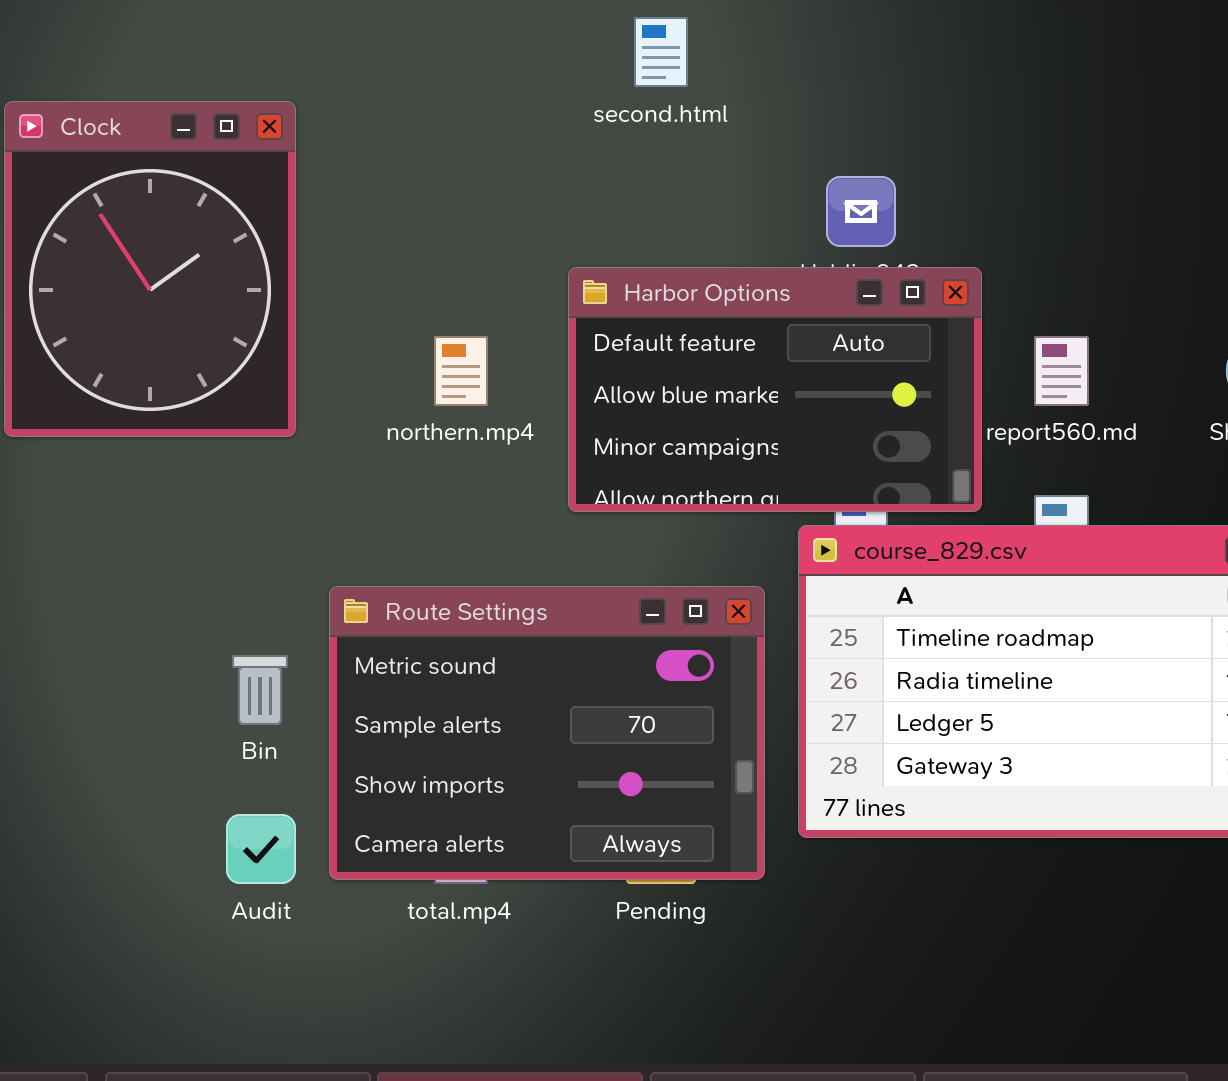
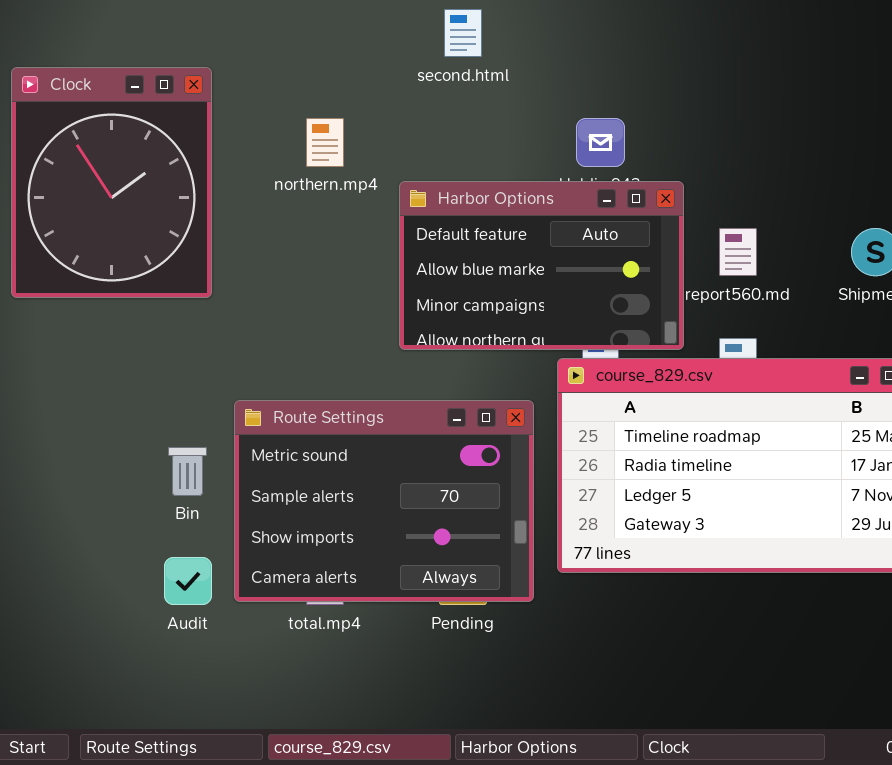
northern.mp4: [434,336,488,406] -> [306,118,344,167], moved

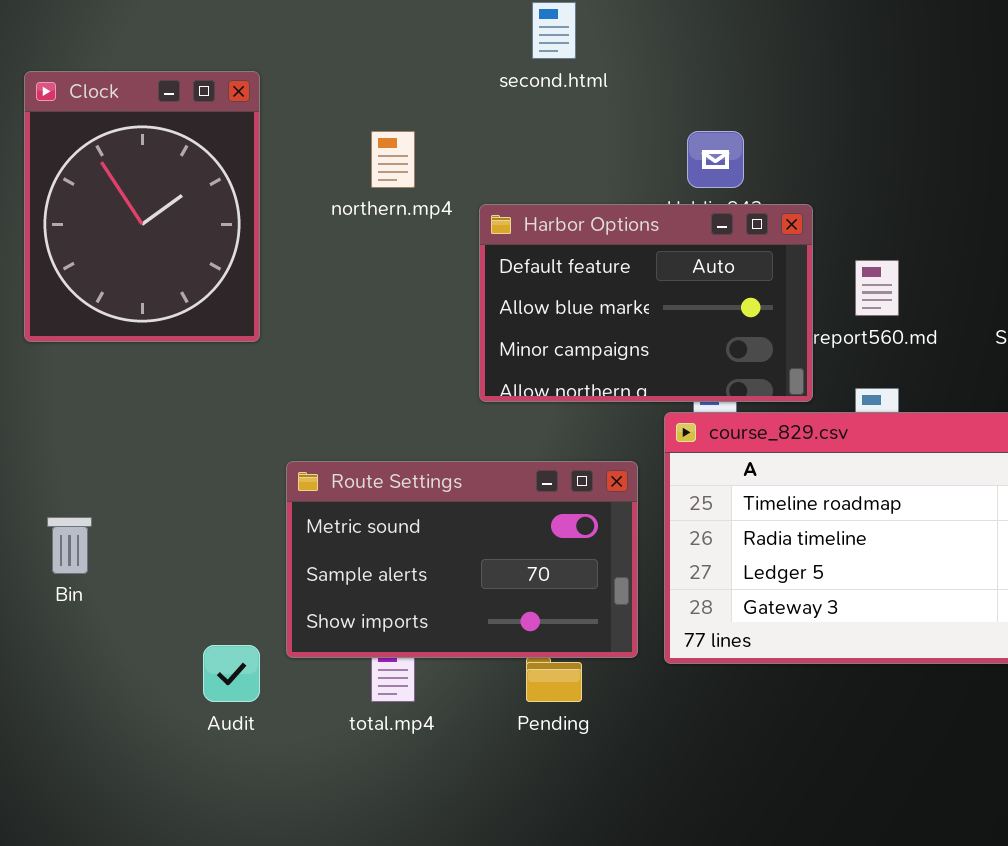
Route Settings: [234,400,534,602] -> [286,461,638,658], resized
Bin: [168,447,207,496] -> [47,517,92,574], moved

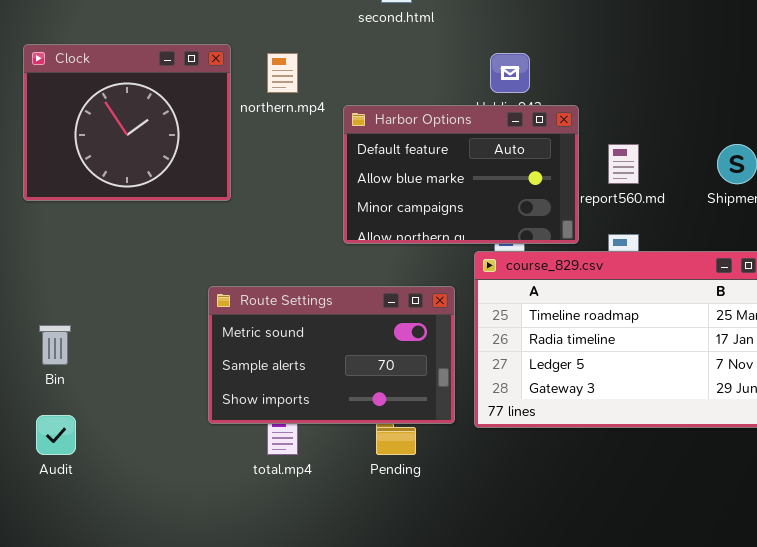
Clock: [24,71,260,342] -> [23,44,231,201], resized
Audit: [203,645,260,702] -> [36,415,76,455], moved

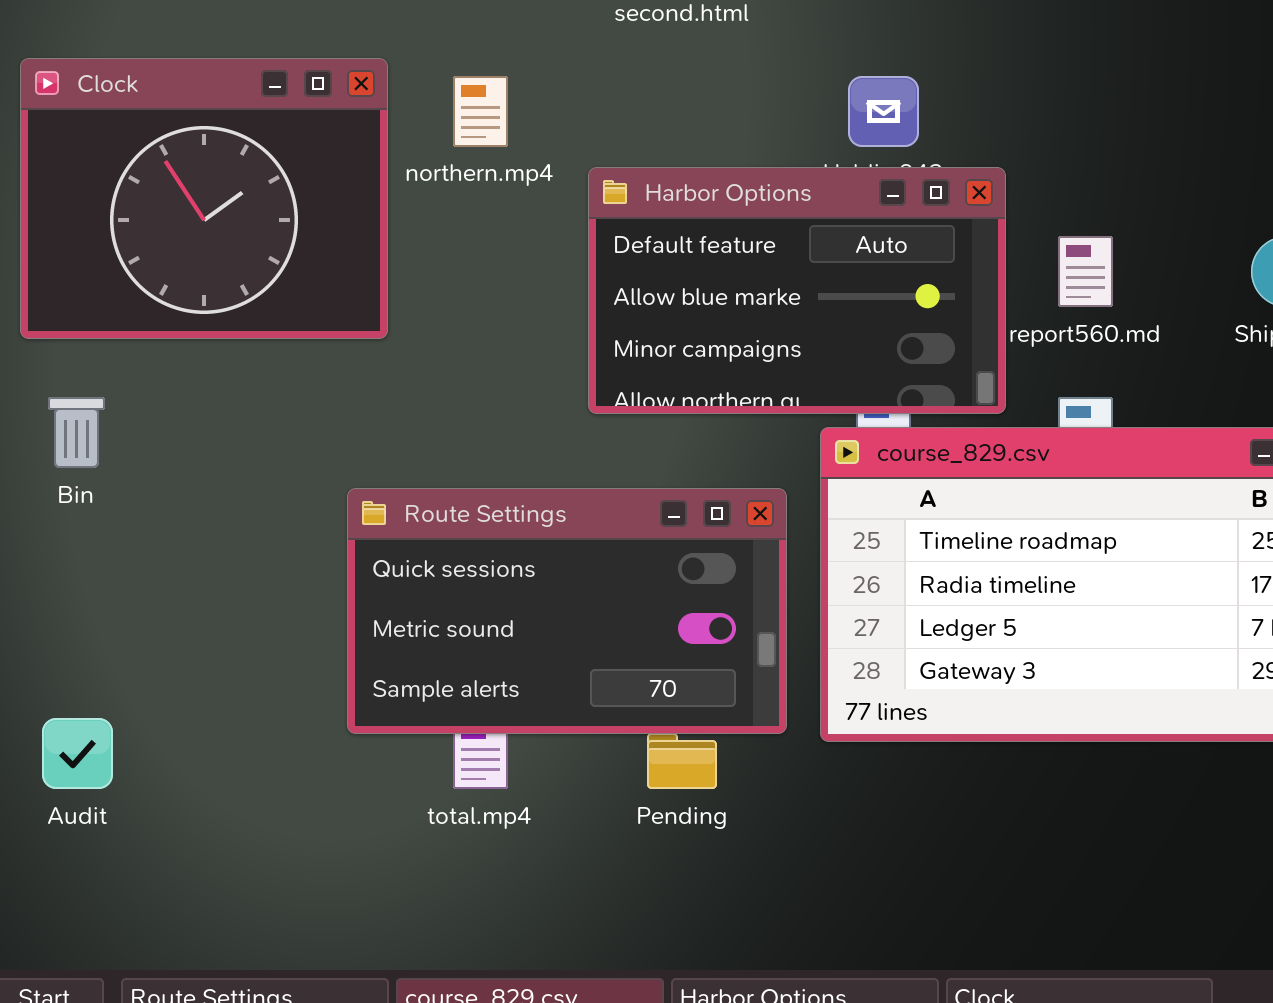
Route Settings: [208,286,455,424] -> [347,488,787,734], scrolled up 1 row
Bin: [39,325,71,365] -> [48,397,105,468], moved

